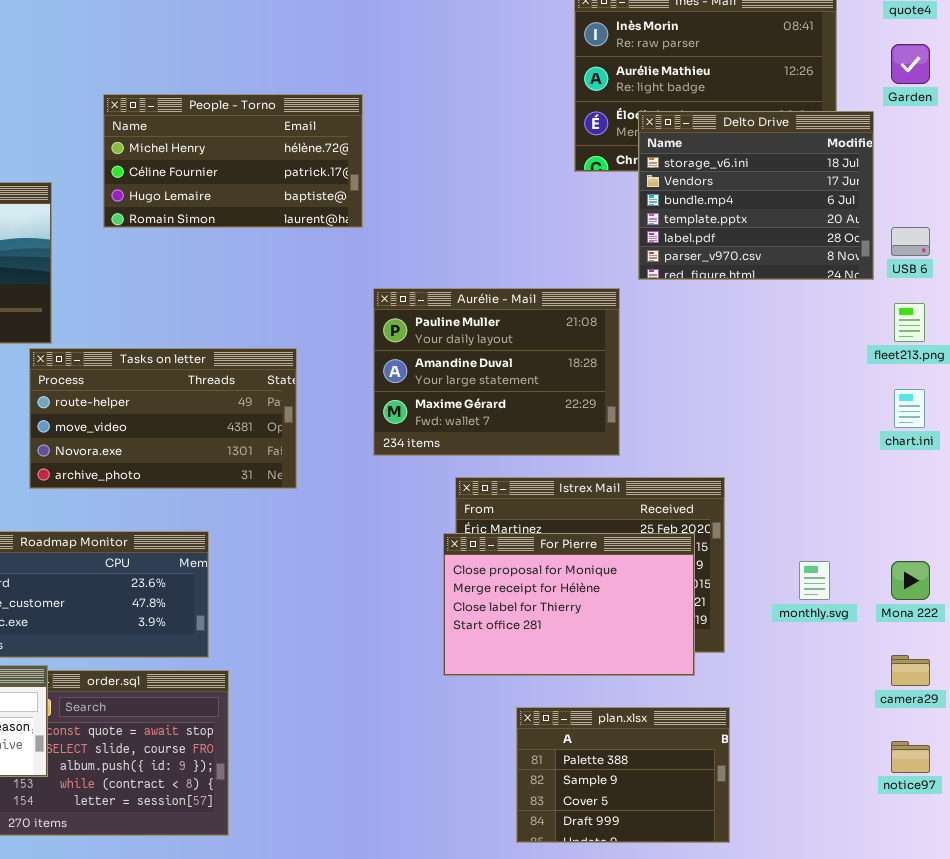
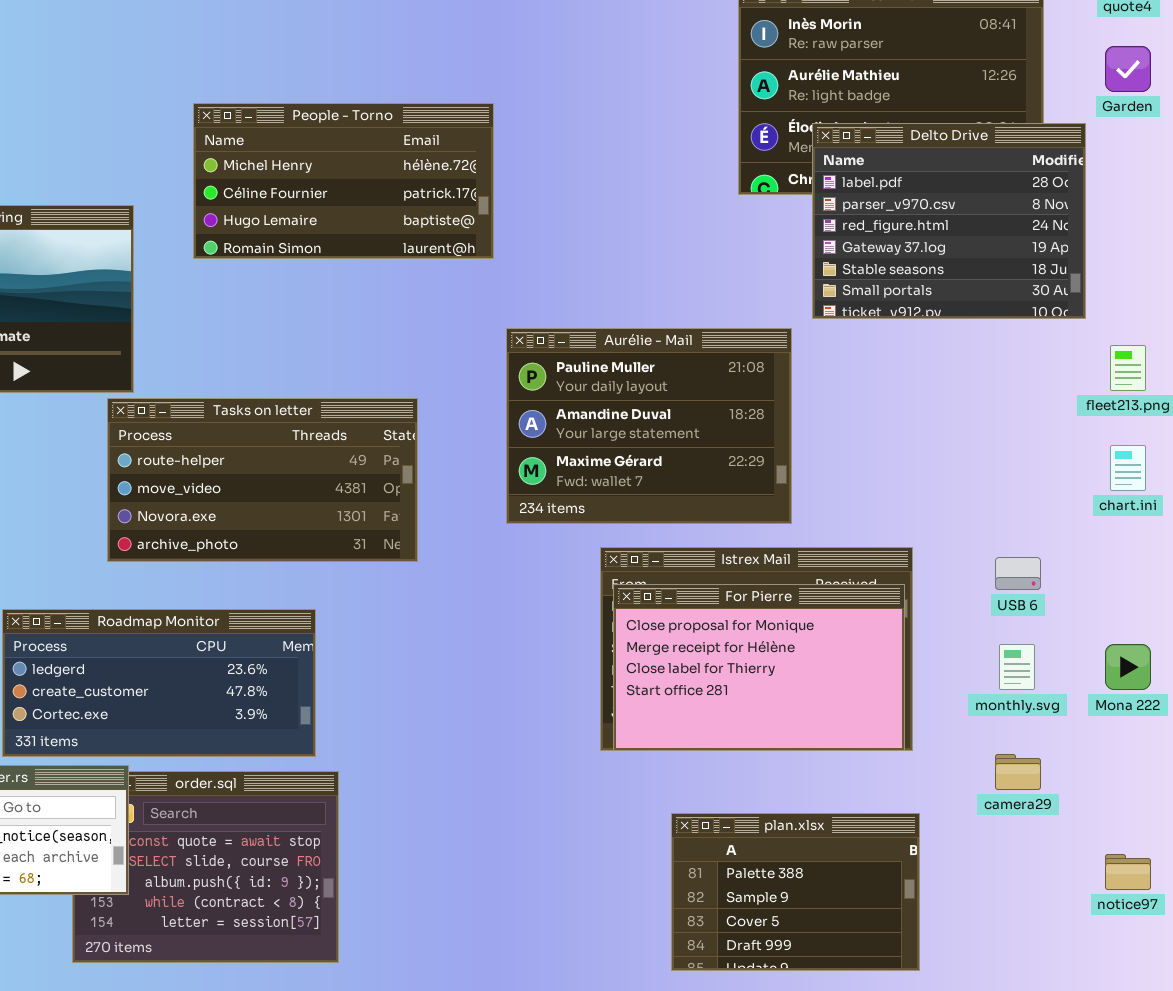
Delto Drive: [638,111,874,280] -> [812,123,1086,319], scrolled down 4 rows
USB 6: [891,227,930,256] -> [995,557,1041,590], moved
For Pierre: [443,533,695,676] -> [613,584,905,751], moved
camera29: [891,655,930,686] -> [995,754,1041,790], moved

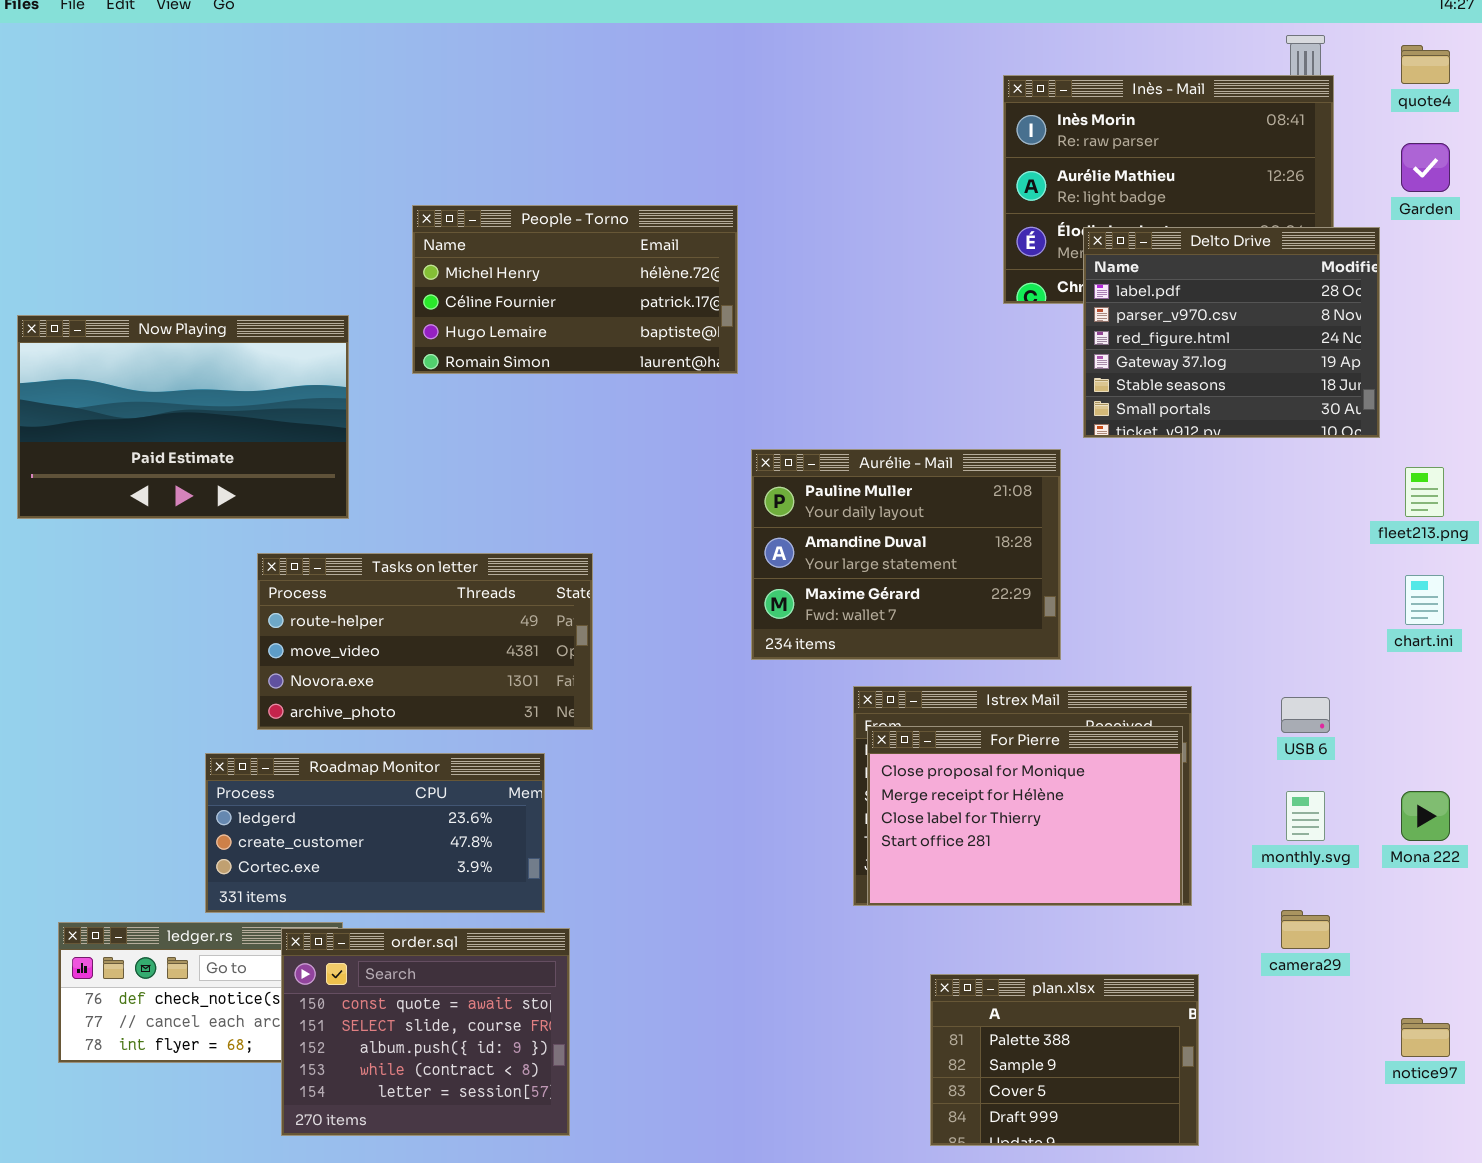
Tasks on letter: [107,398,418,562] -> [257,553,593,730], moved
order.sql: [72,771,339,963] -> [281,928,570,1136], raised

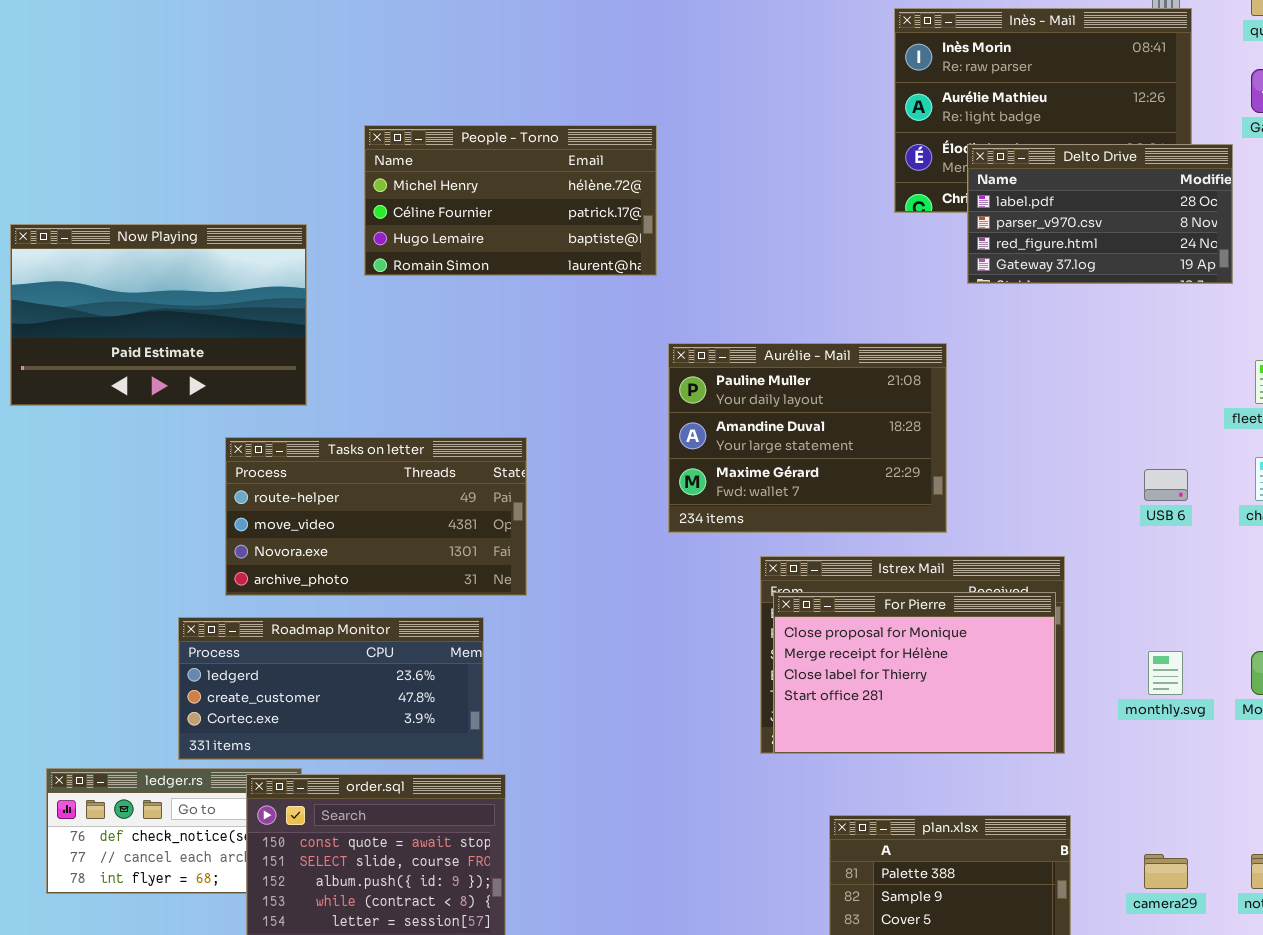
Delto Drive: [1083,227,1380,438] -> [967,144,1233,284], resized
USB 6: [1281,697,1330,733] -> [1144,469,1188,501], moved
camera29: [1281,910,1330,949] -> [1144,854,1188,889], moved

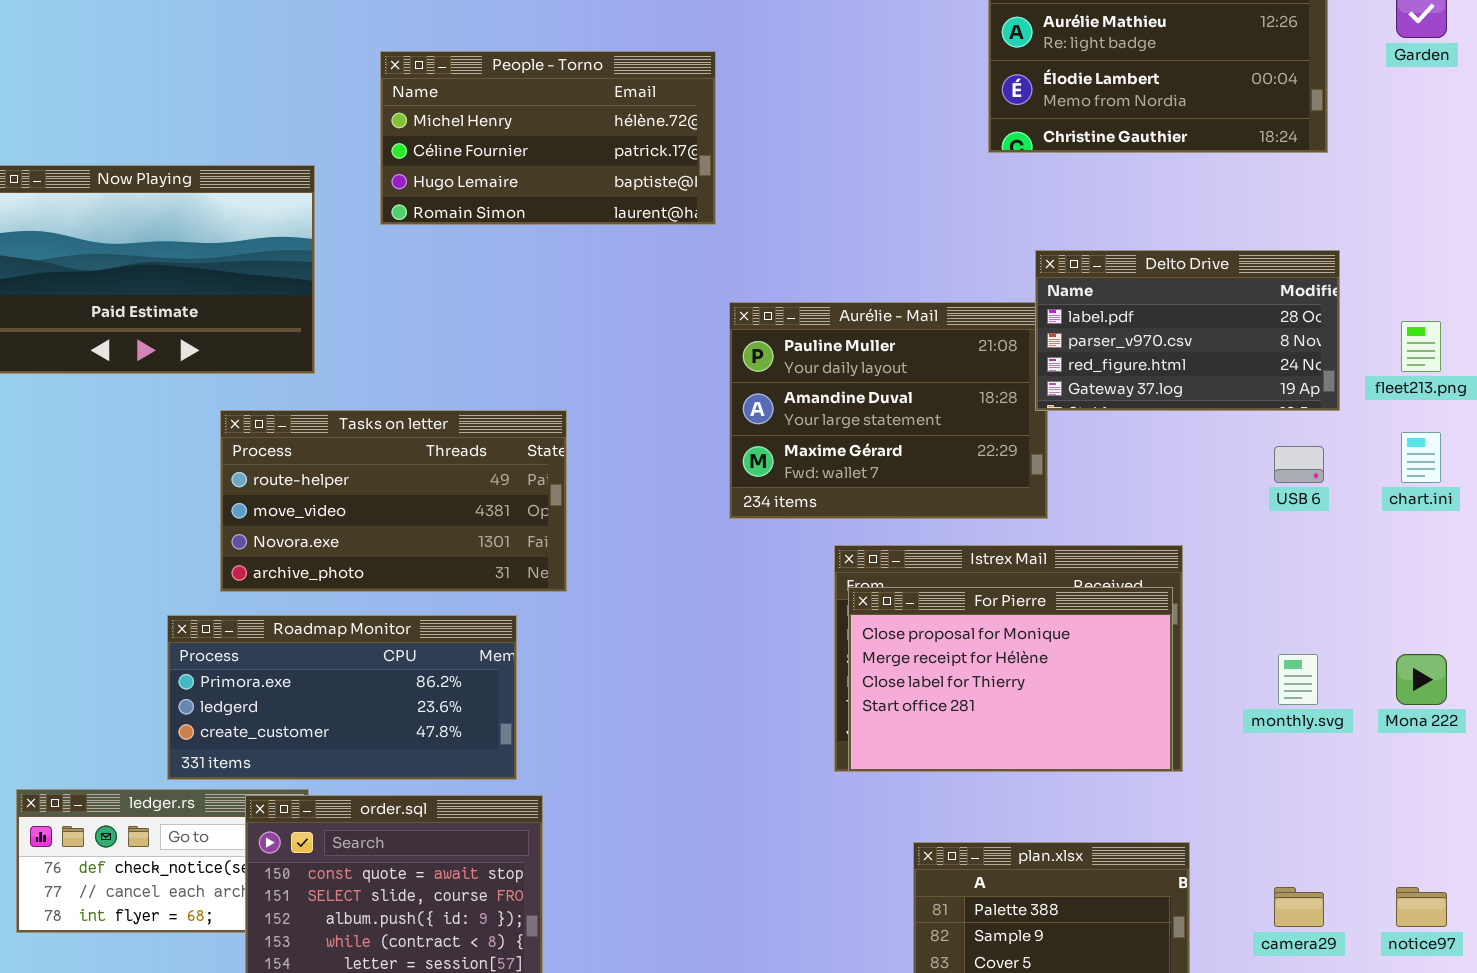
Delto Drive: [967,144,1233,284] -> [1035,250,1340,411], moved
Roadmap Monitor: [178,617,484,760] -> [167,615,517,780], scrolled up 1 row

